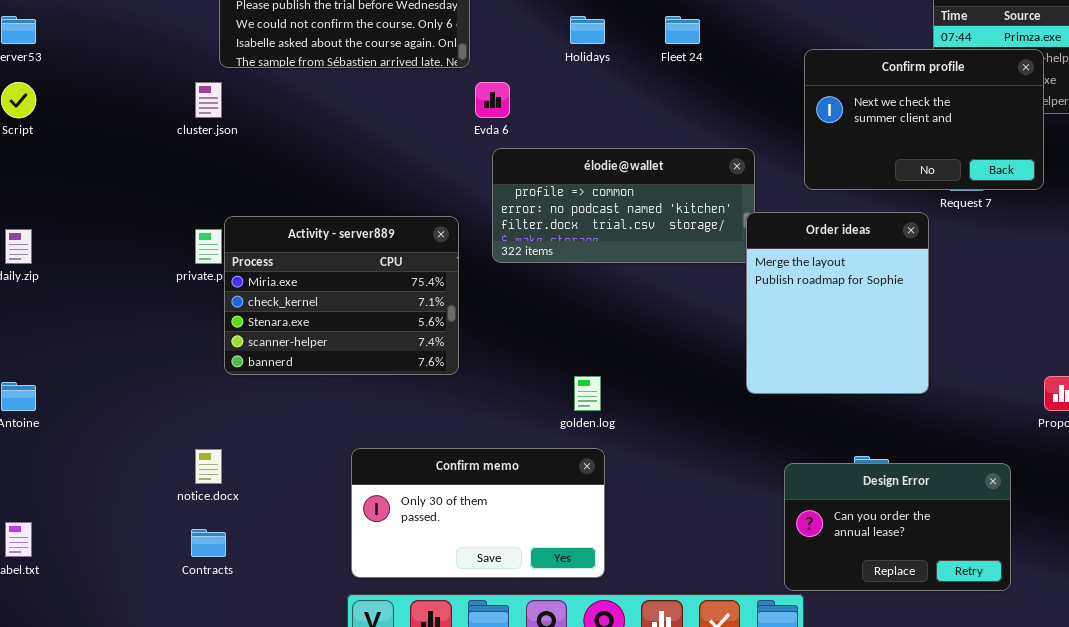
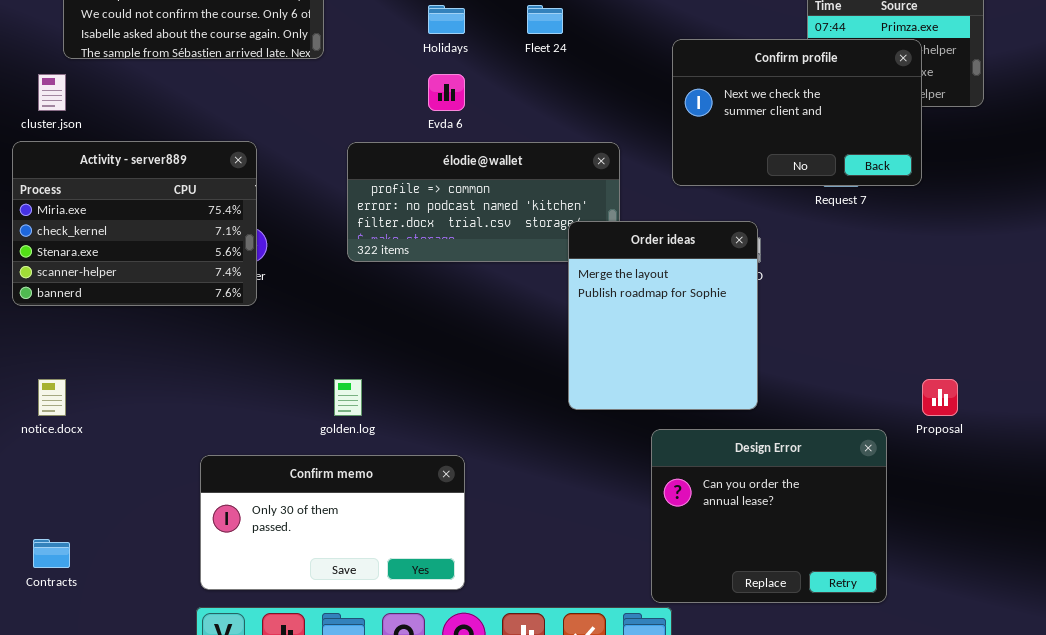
Evda 6: [475,82,510,118] -> [428,74,465,111], moved
Order ideas: [746,212,929,394] -> [568,221,758,410], moved
Activity - server889: [224,216,459,375] -> [12,141,257,306], moved
golden.log: [574,376,601,411] -> [334,379,362,416], moved
notice.docx: [195,449,222,484] -> [38,379,66,416], moved
Design Error: [784,463,1011,591] -> [651,429,887,603], resized

